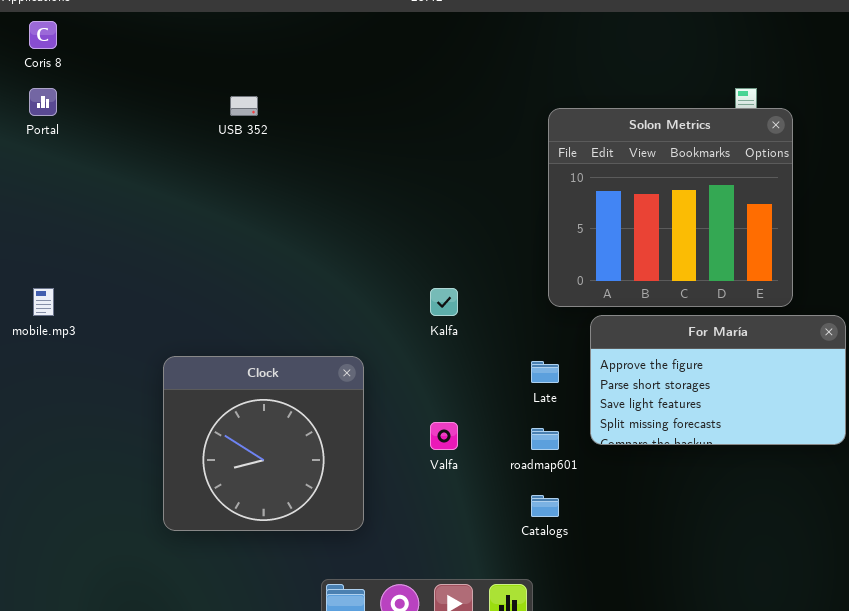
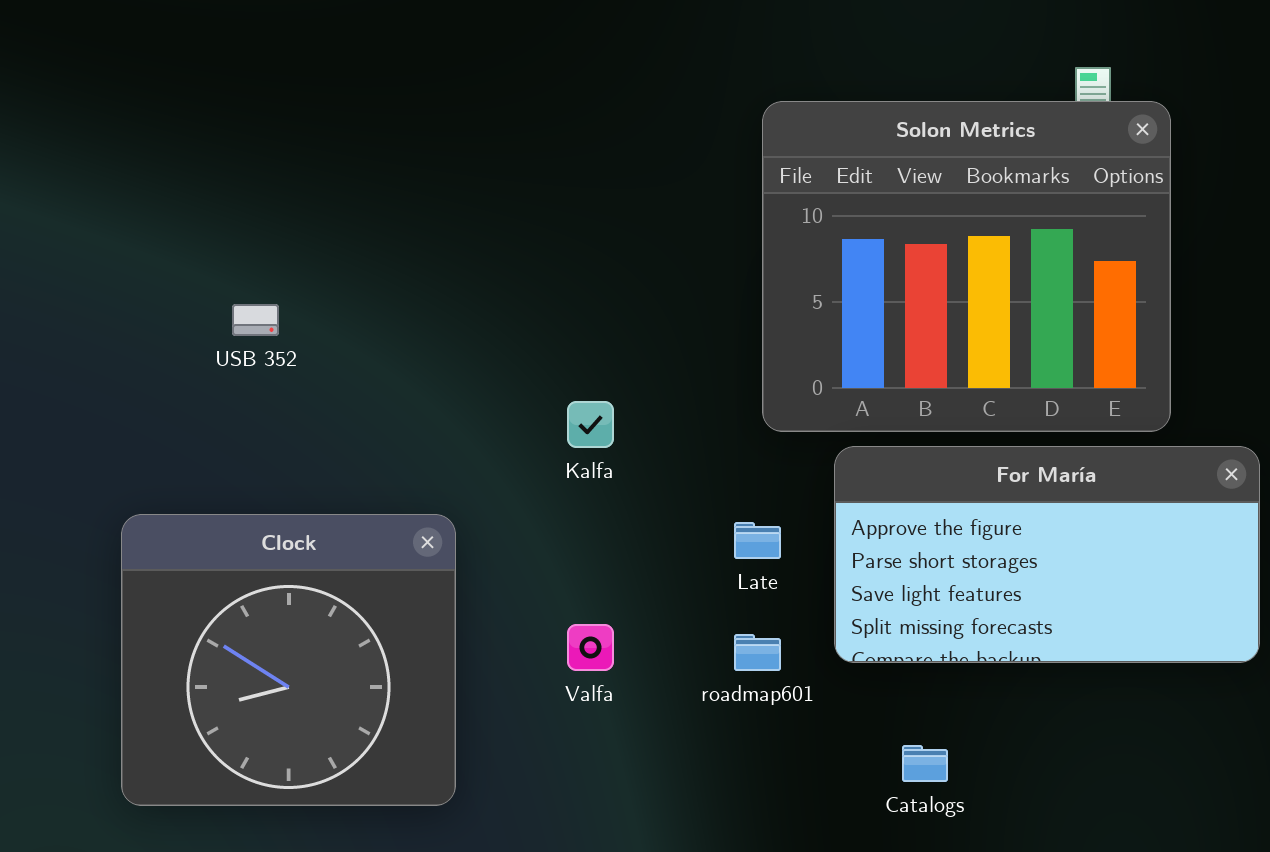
USB 352: [230,96,258,116] -> [232,304,279,336], moved
Catalogs: [531,495,559,517] -> [902,745,948,782], moved

